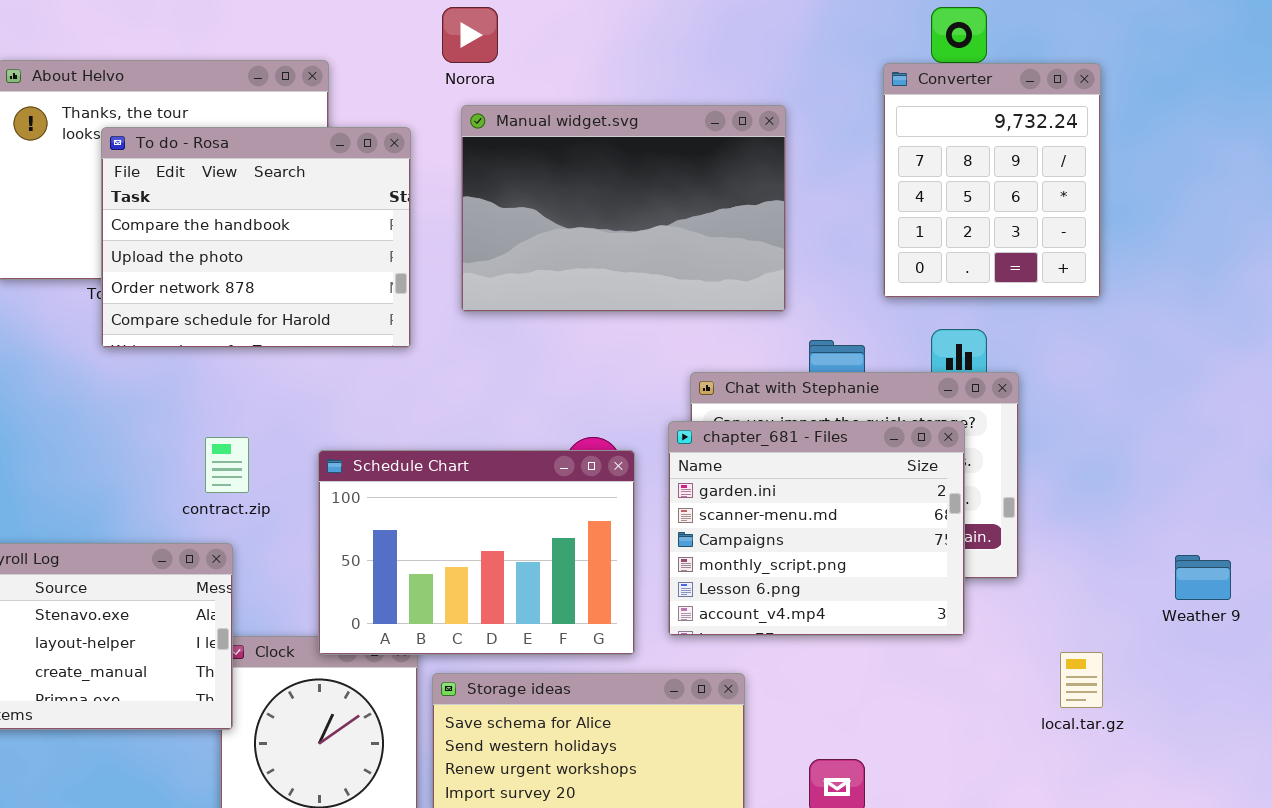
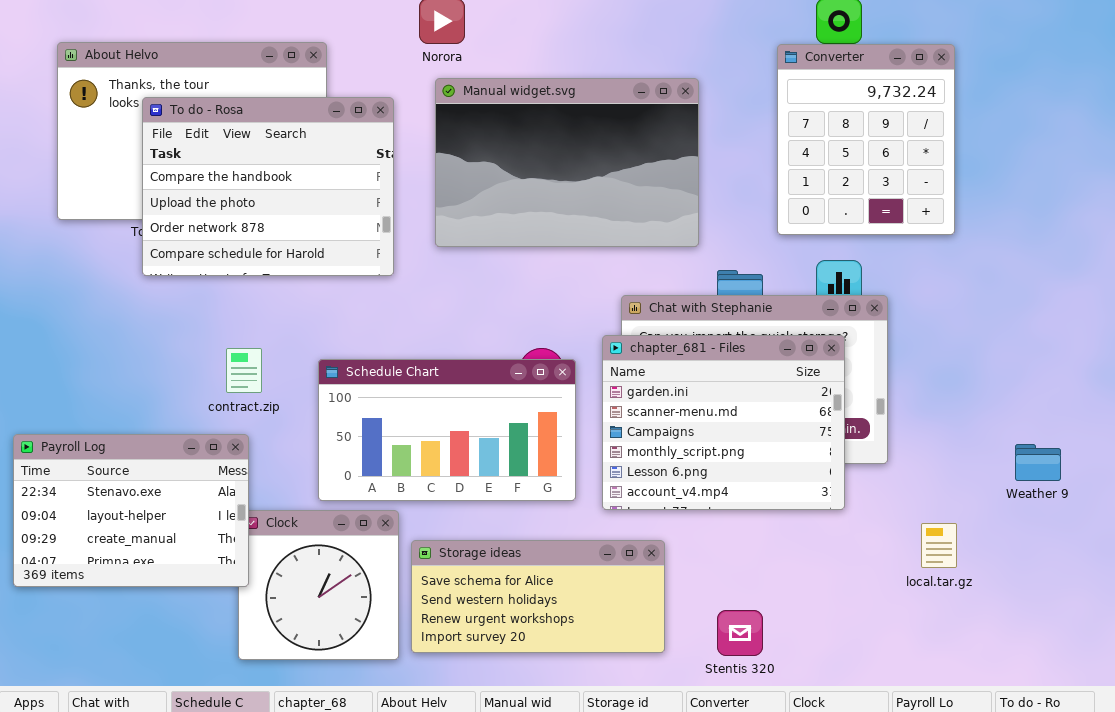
Schedule Chart: [318,450,635,655] -> [318,359,576,501], resized

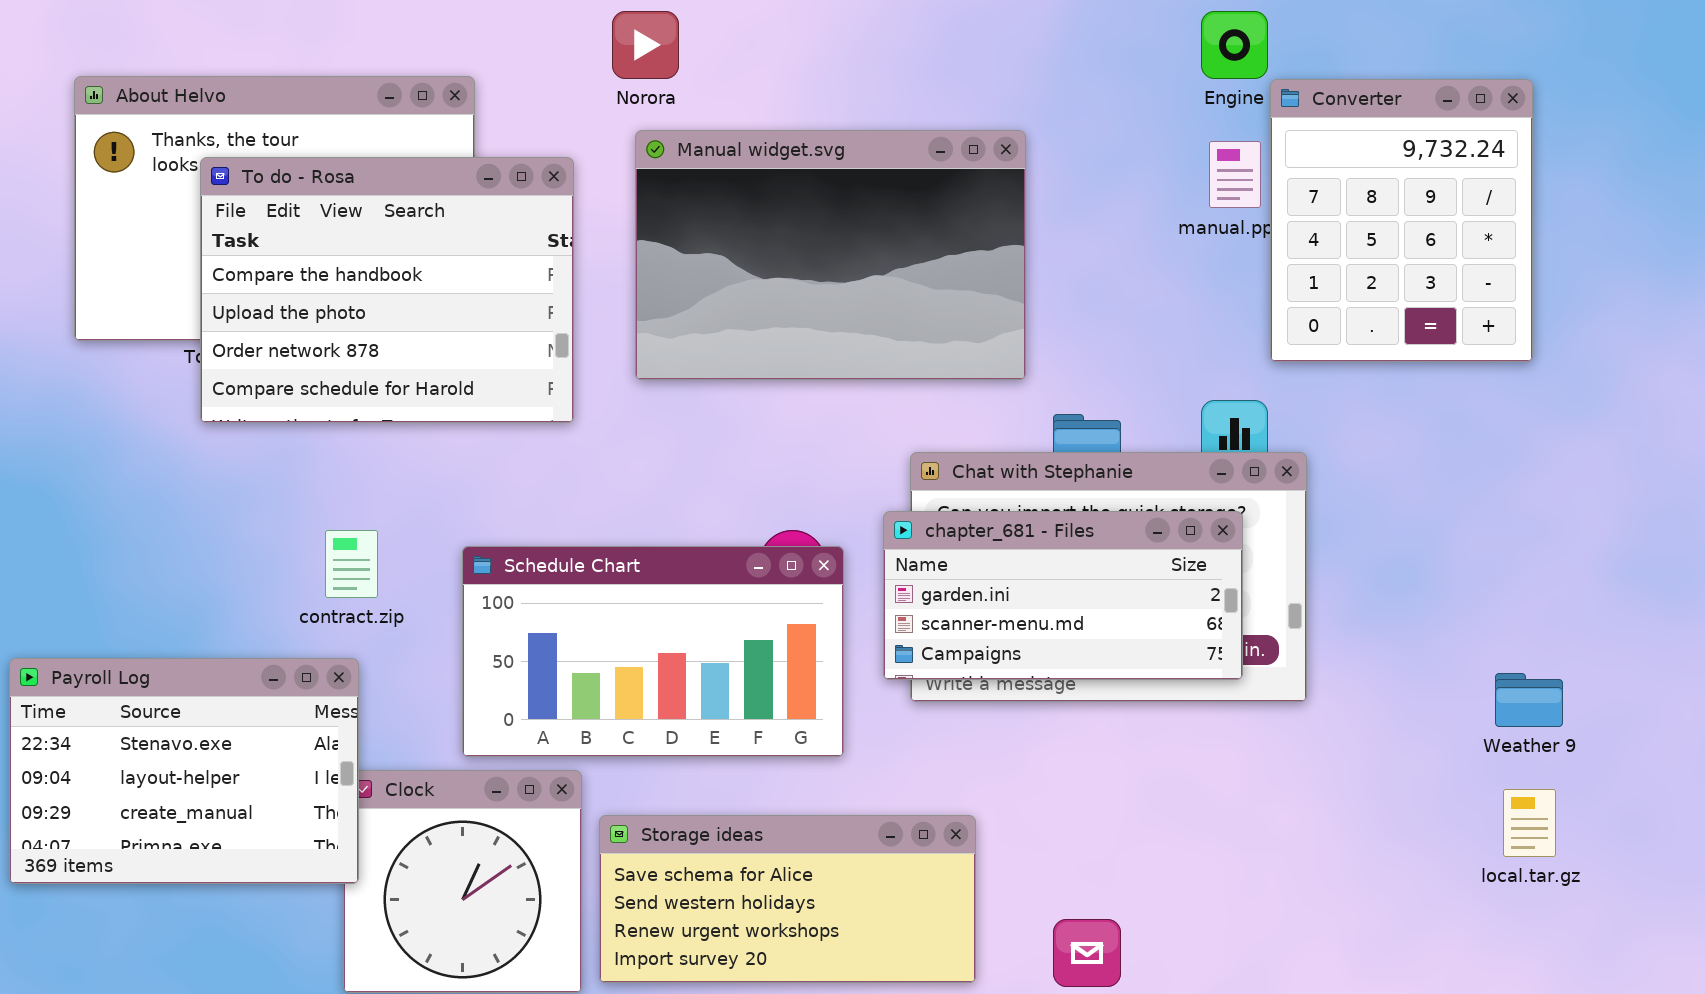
Converter: [777,44,955,235] -> [1270,79,1533,362], moved
chapter_681 - Files: [602,335,845,510] -> [883,511,1243,680], resized
local.tar.gz: [921,523,957,568] -> [1503,789,1556,857], moved

